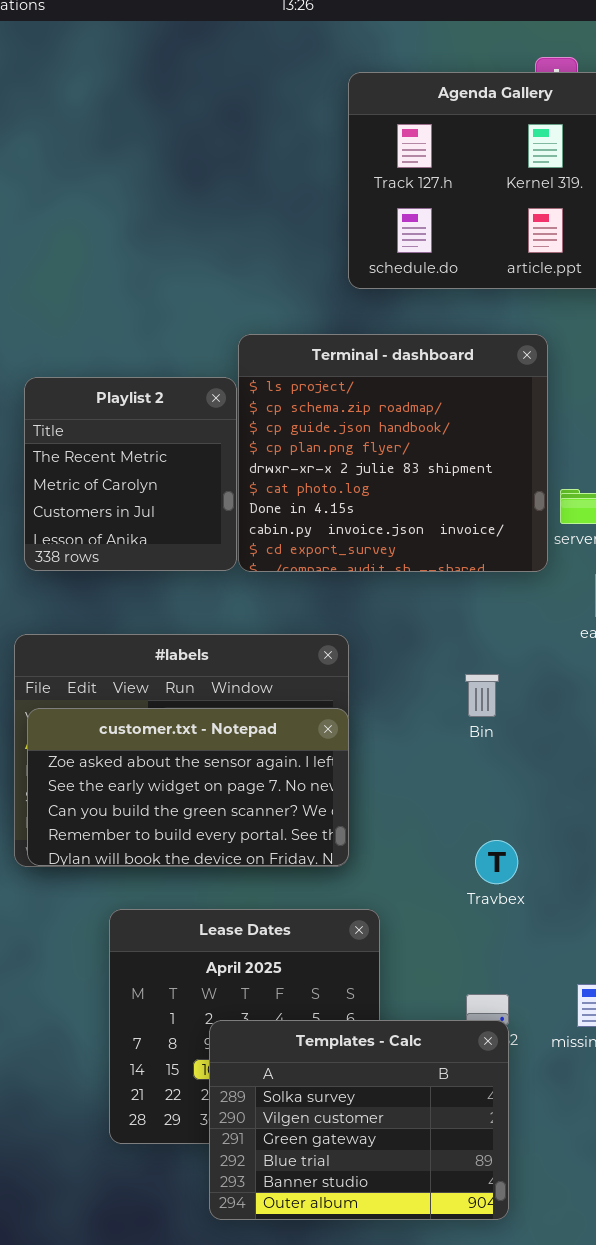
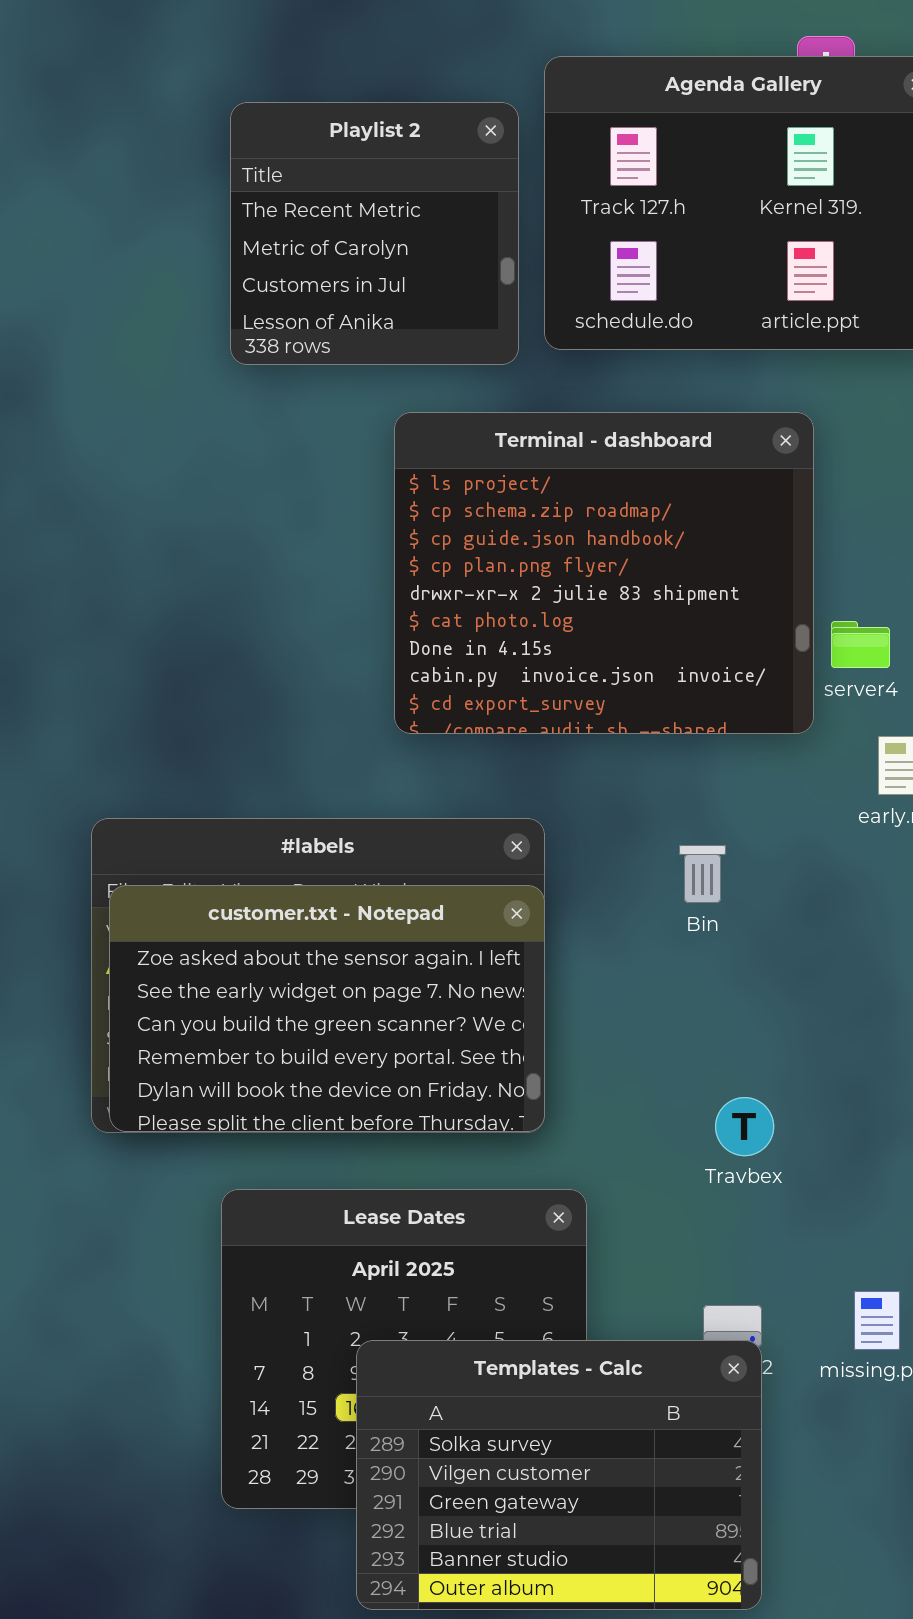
Playlist 2: [24,377,237,571] -> [230,102,519,365], moved
Bin: [465,674,499,717] -> [679,845,726,903], moved
customer.txt - Notepad: [27,708,349,866] -> [109,885,545,1132], resized

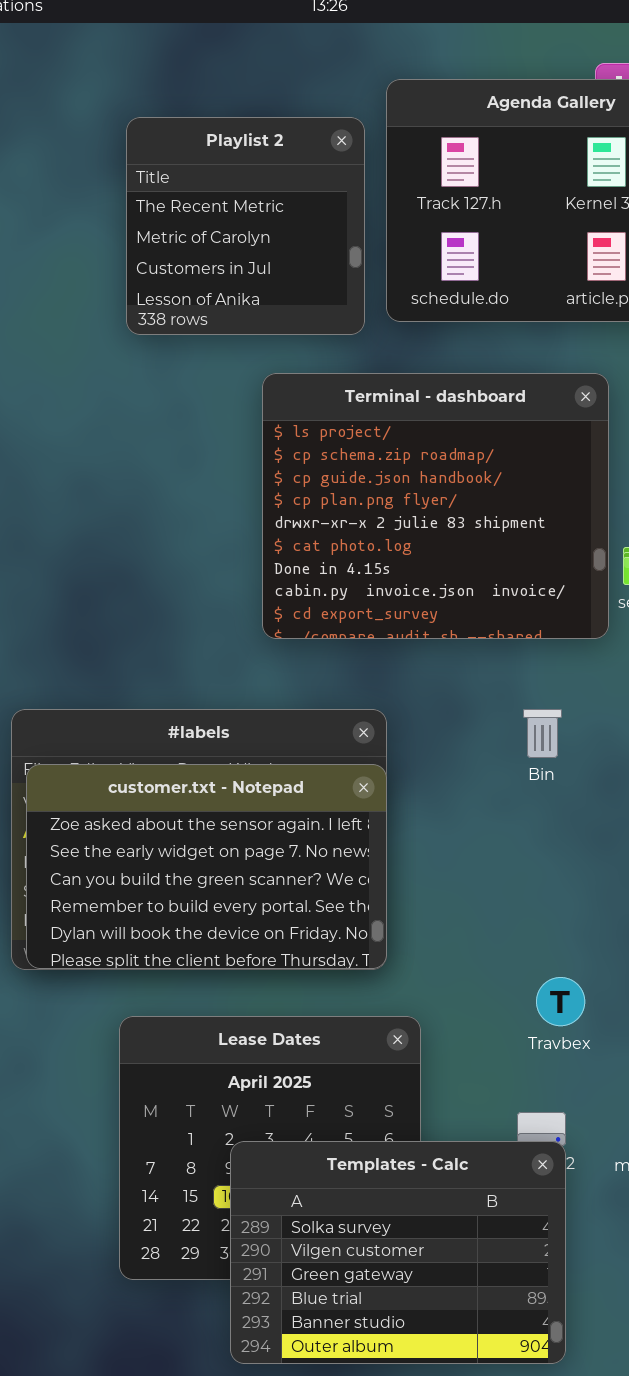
Bin: [679,845,726,903] -> [523,709,562,758], moved
Travbex: [715,1097,774,1156] -> [536,977,585,1026], moved

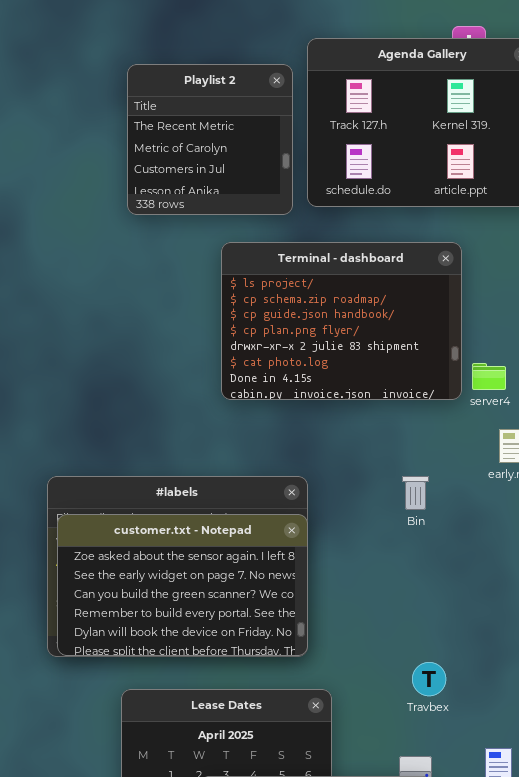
Terminal - dashboard: [262,373,609,639] -> [221,242,462,400], resized

